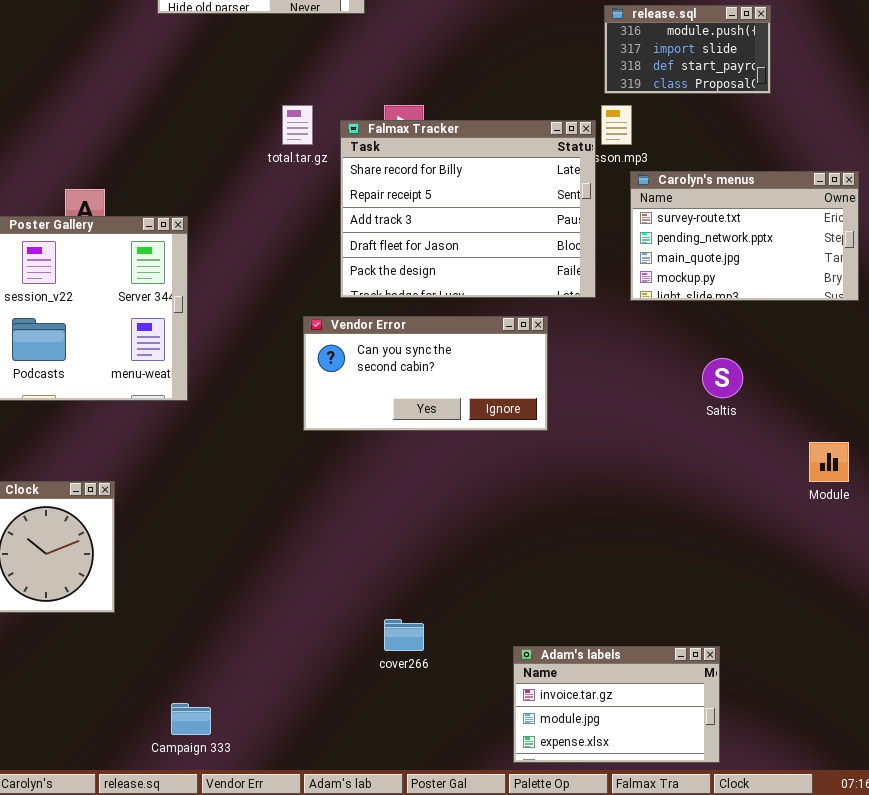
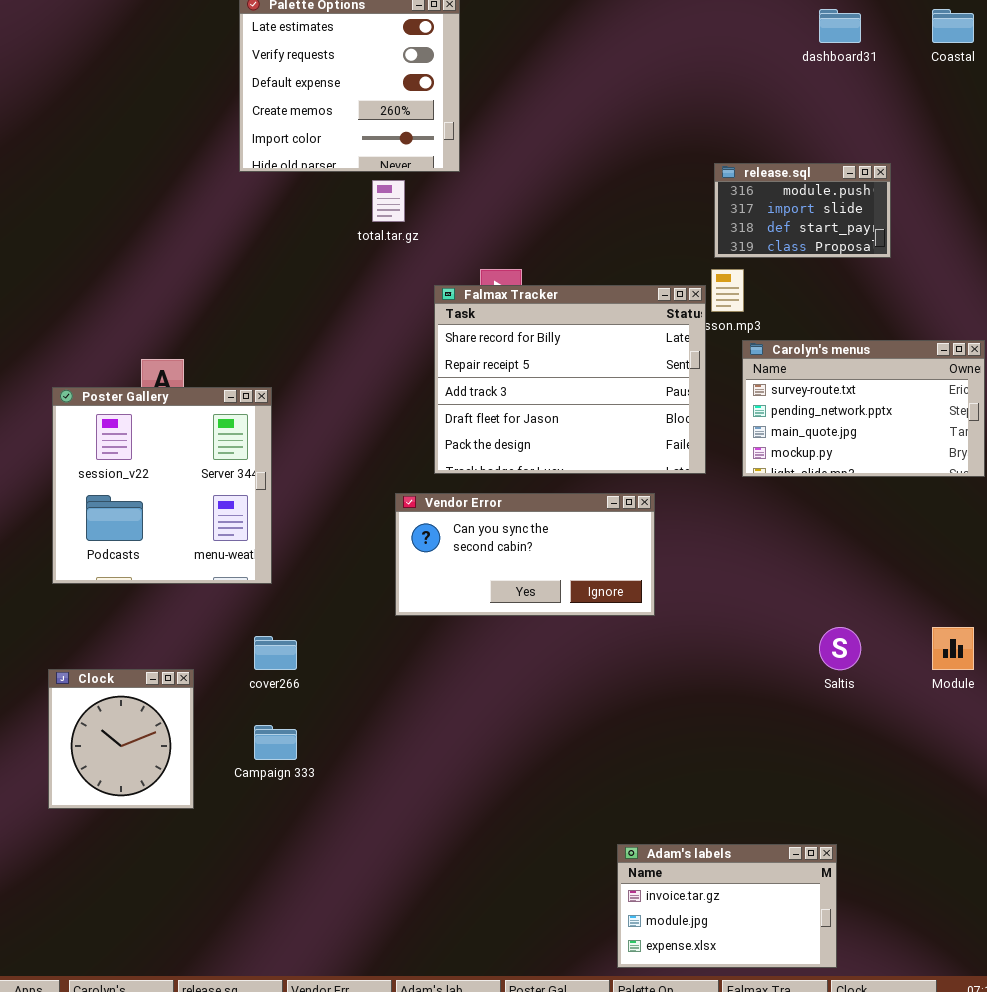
total.tar.gz: [282,105,313,145] -> [372,180,405,222], moved
Saltis: [702,358,743,398] -> [819,627,861,670], moved
cover266: [384,619,424,651] -> [254,636,297,670], moved
Campaign 333: [171,703,211,735] -> [254,725,297,760], moved

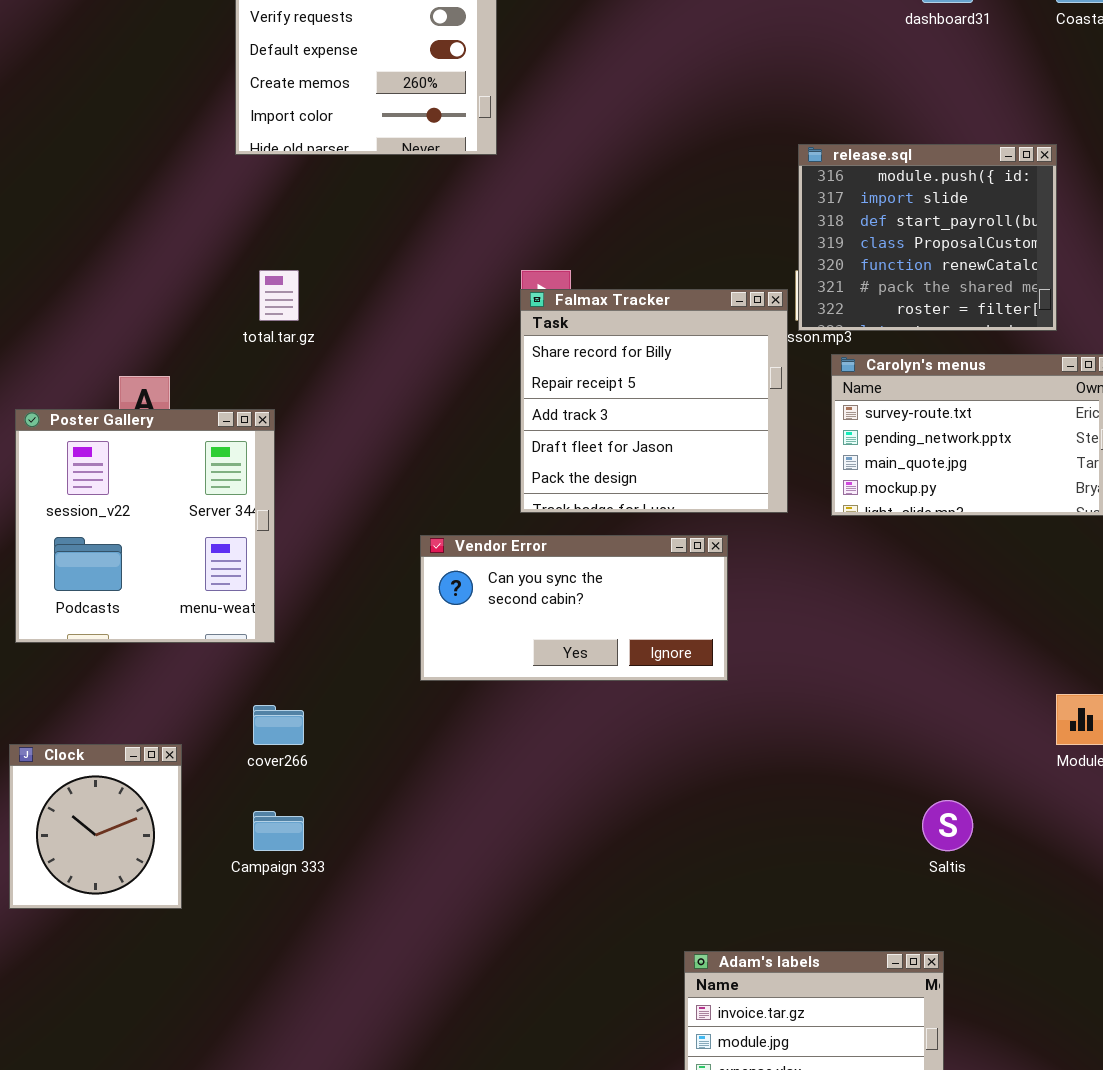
release.sql: [714,163,891,258] -> [798,144,1057,331], resized
total.tar.gz: [372,180,405,222] -> [259,270,299,321], moved
Falmax Tracker: [434,285,706,474] -> [520,289,788,513], resized
Saltis: [819,627,861,670] -> [922,800,973,851], moved

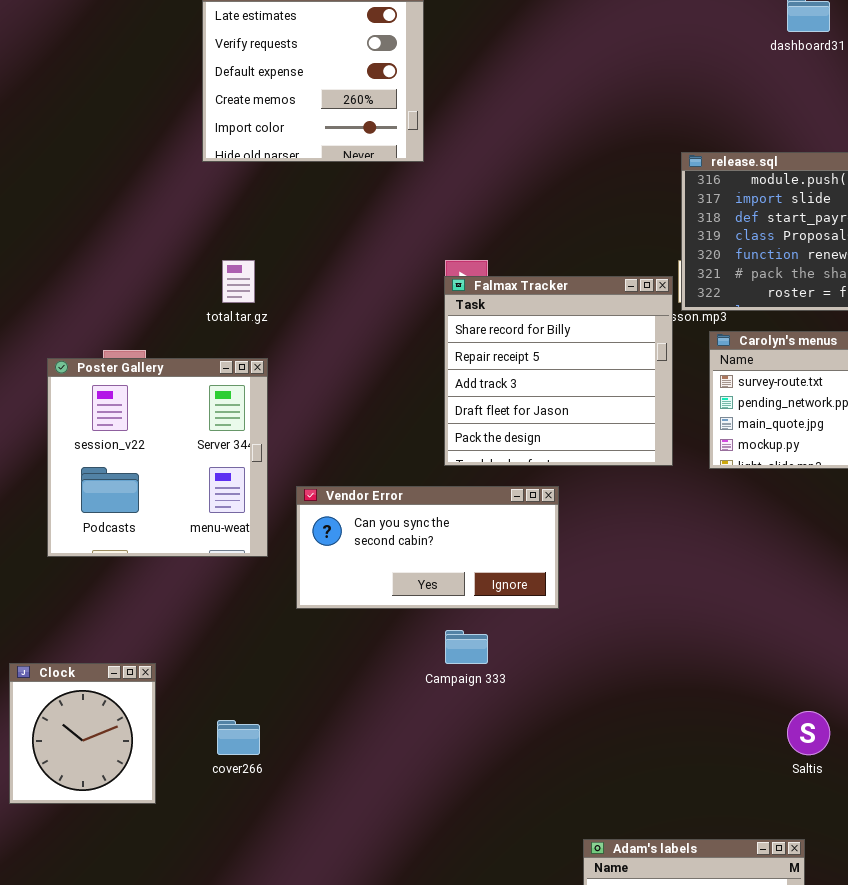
Poster Gallery: [15,409,275,643] -> [47,358,268,557], moved
Vendor Error: [420,535,728,681] -> [296,486,559,609], moved
cover266: [253,705,304,745] -> [217,720,260,755], moved
Campaign 333: [253,811,304,851] -> [445,630,488,664], moved

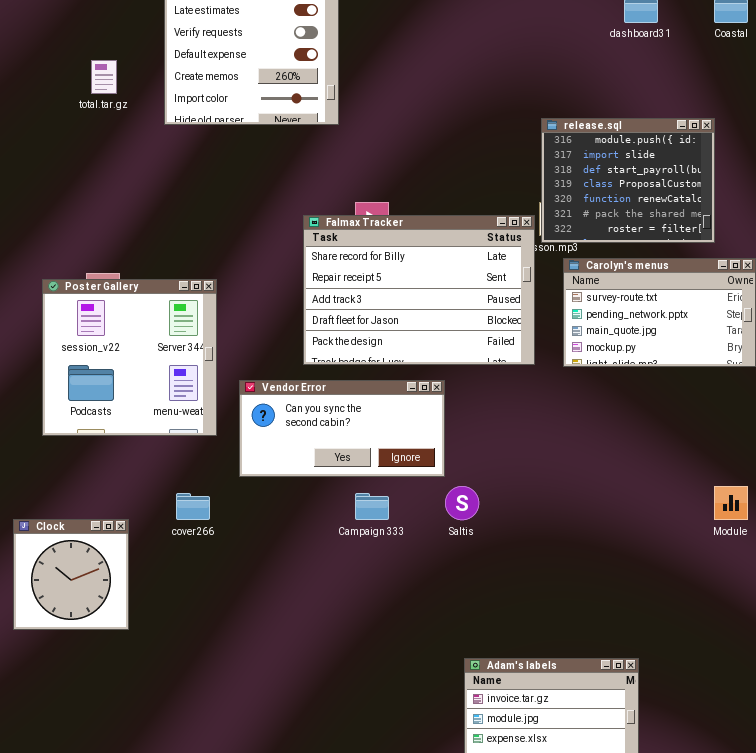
total.tar.gz: [222,260,255,303] -> [91,60,117,94], moved
Falmax Tracker: [444,276,673,466] -> [303,215,535,365], resized
Saltis: [787,711,830,755] -> [445,486,479,520], moved
cover266: [217,720,260,755] -> [176,493,210,520], moved

